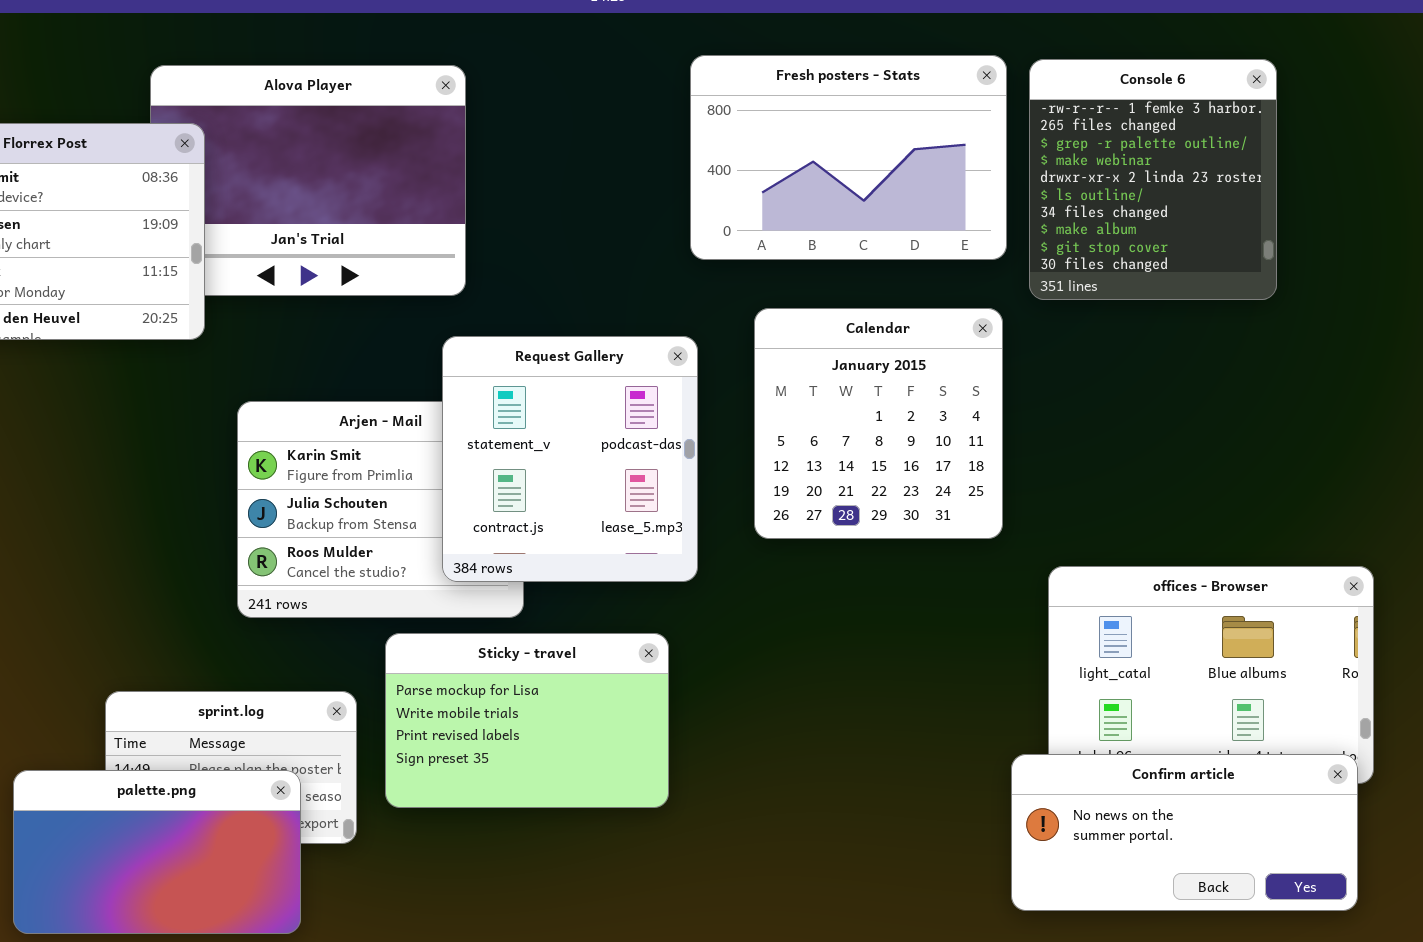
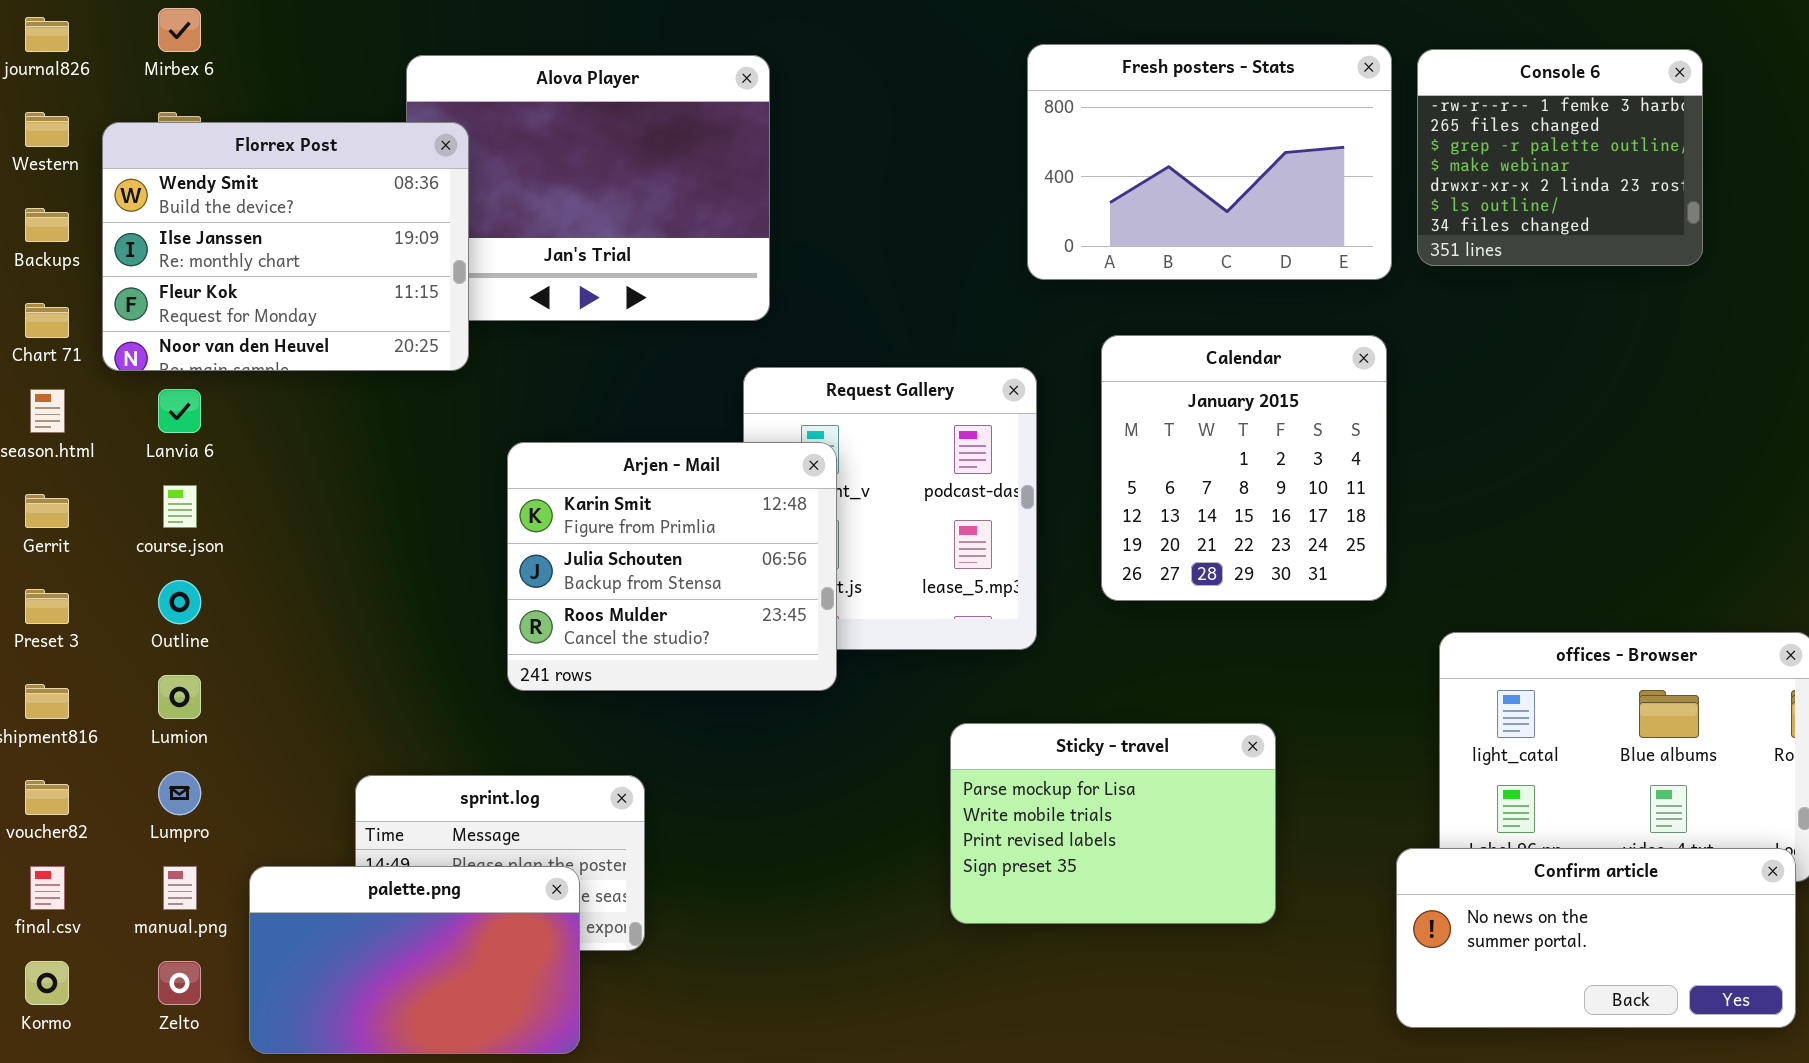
Console 6: [1029,59,1277,300] -> [1417,49,1703,266], resized
Arjen - Mail: [237,401,524,618] -> [507,442,837,691], raised
Sticky - travel: [385,633,669,808] -> [950,723,1276,924], moved

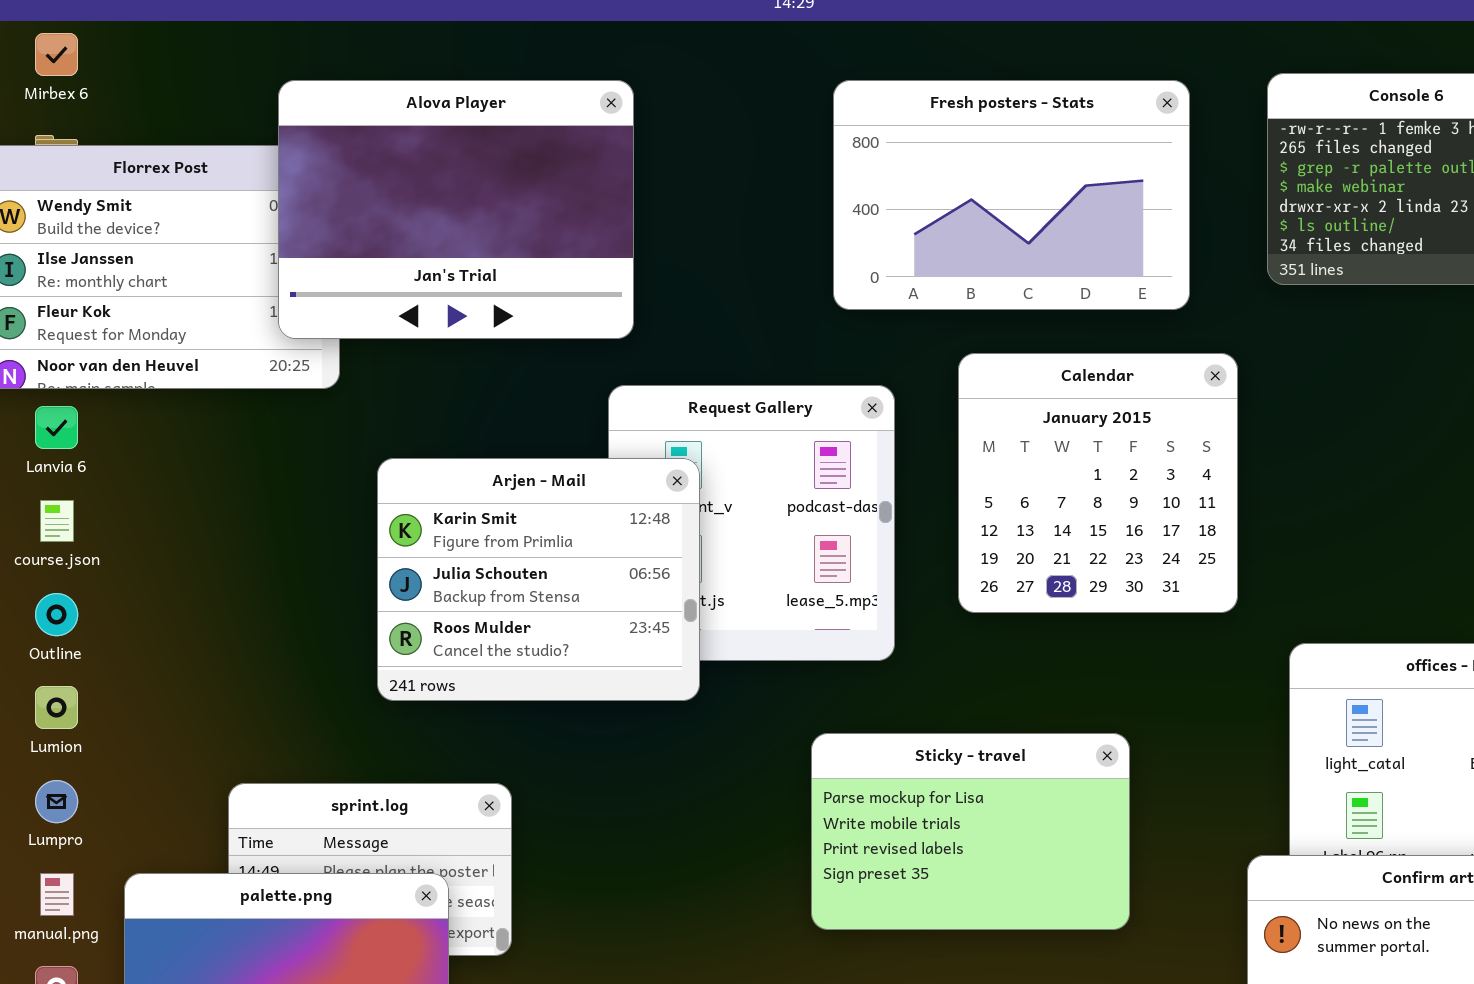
Fresh posters - Stats: [1027,44,1392,280] -> [833,80,1190,310], moved
Alova Player: [406,55,770,321] -> [278,80,634,339], raised

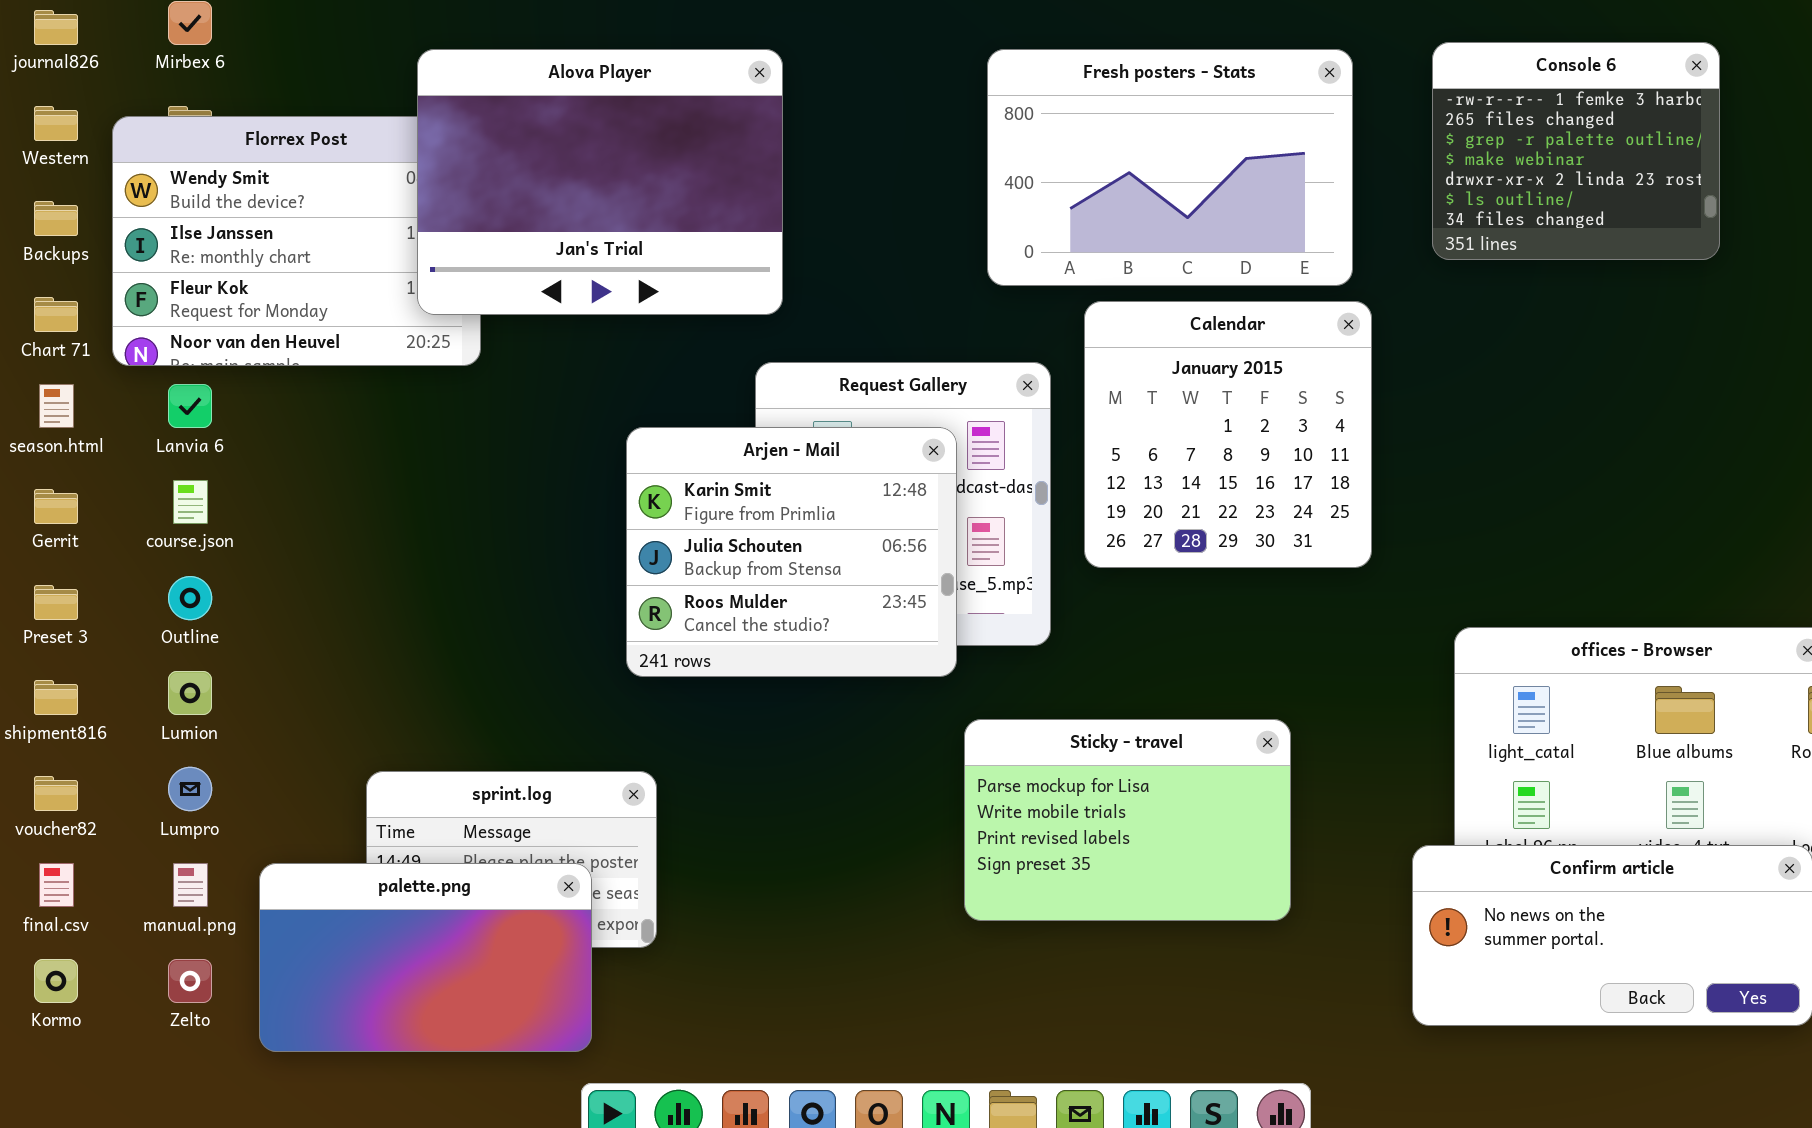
Calendar: [958,353,1238,613] -> [1084,301,1372,568], moved
Arjen - Mail: [377,458,700,701] -> [626,427,957,677], moved

